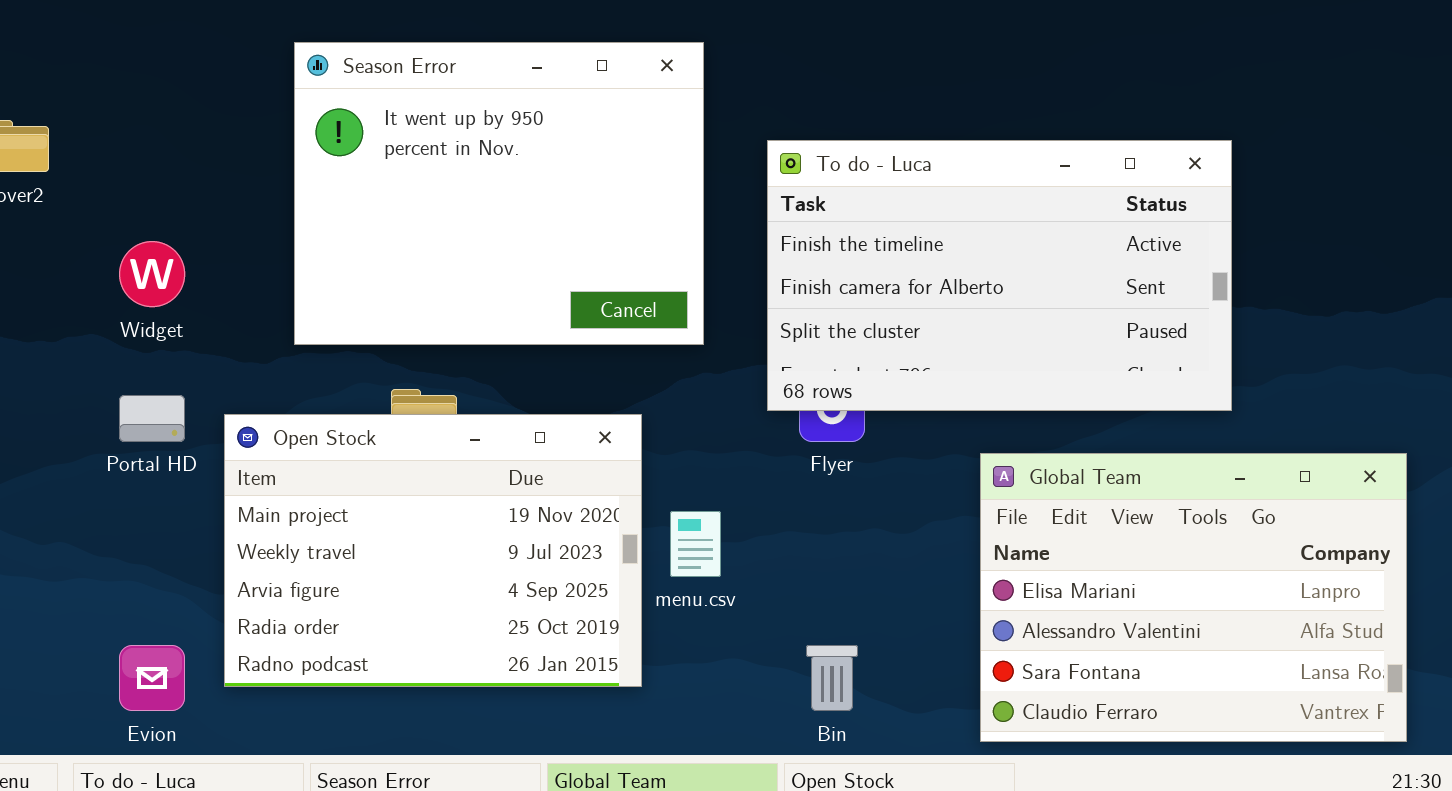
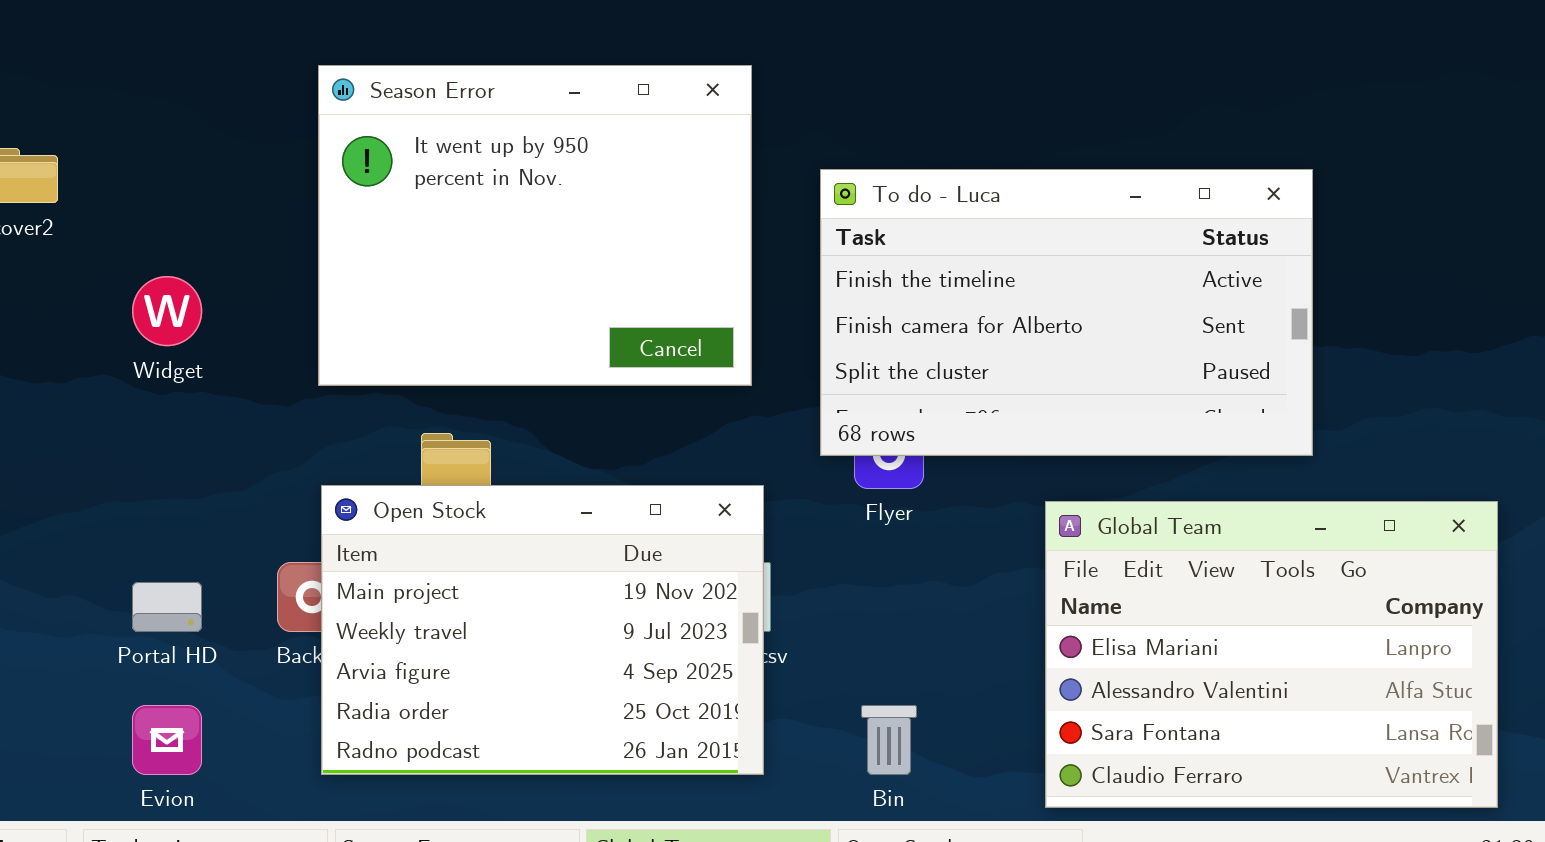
Portal HD: [119,395,185,442] -> [132,582,202,632], moved
Open Stock: [224,414,642,687] -> [321,485,764,775], moved

